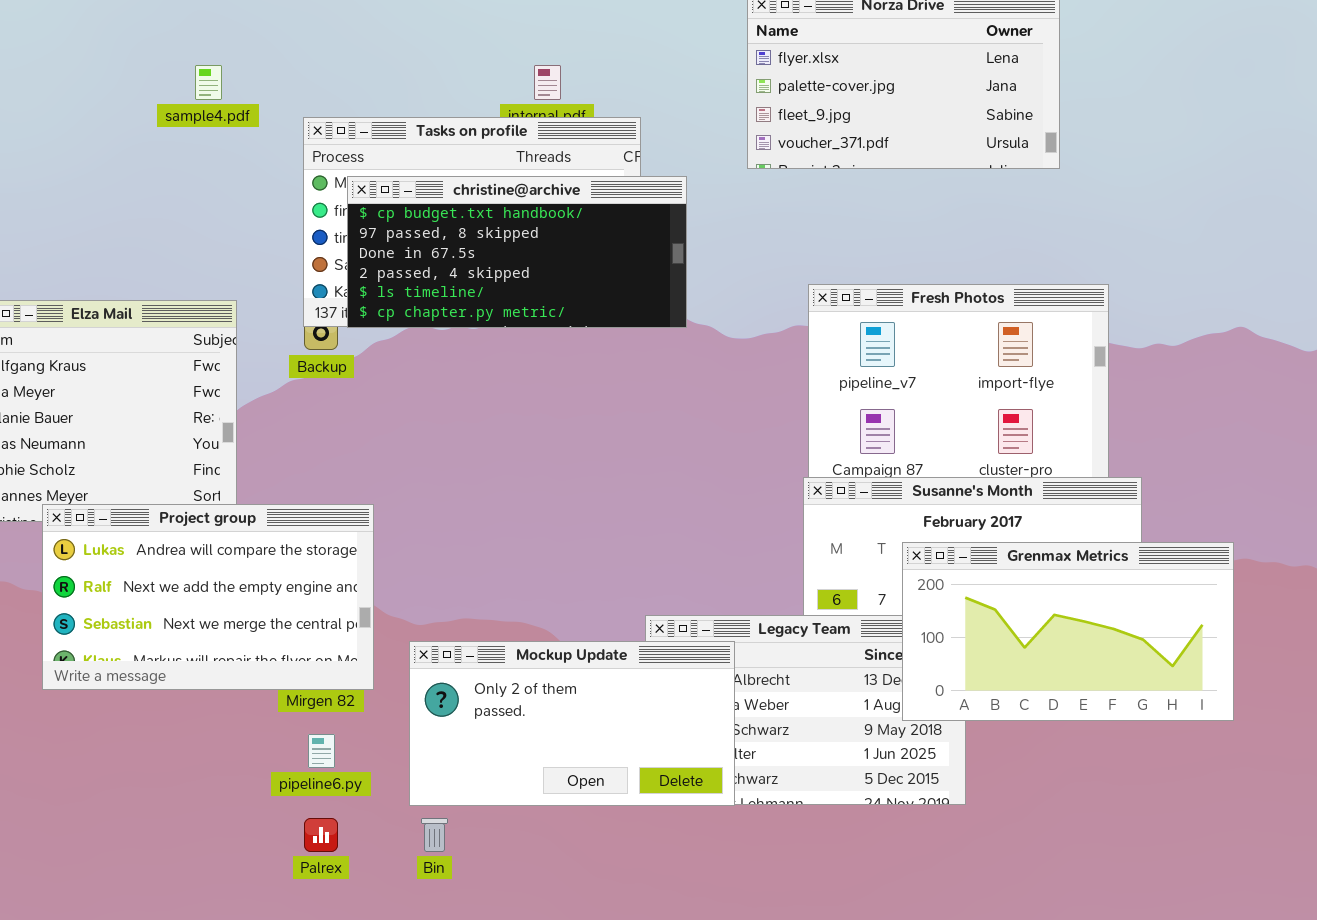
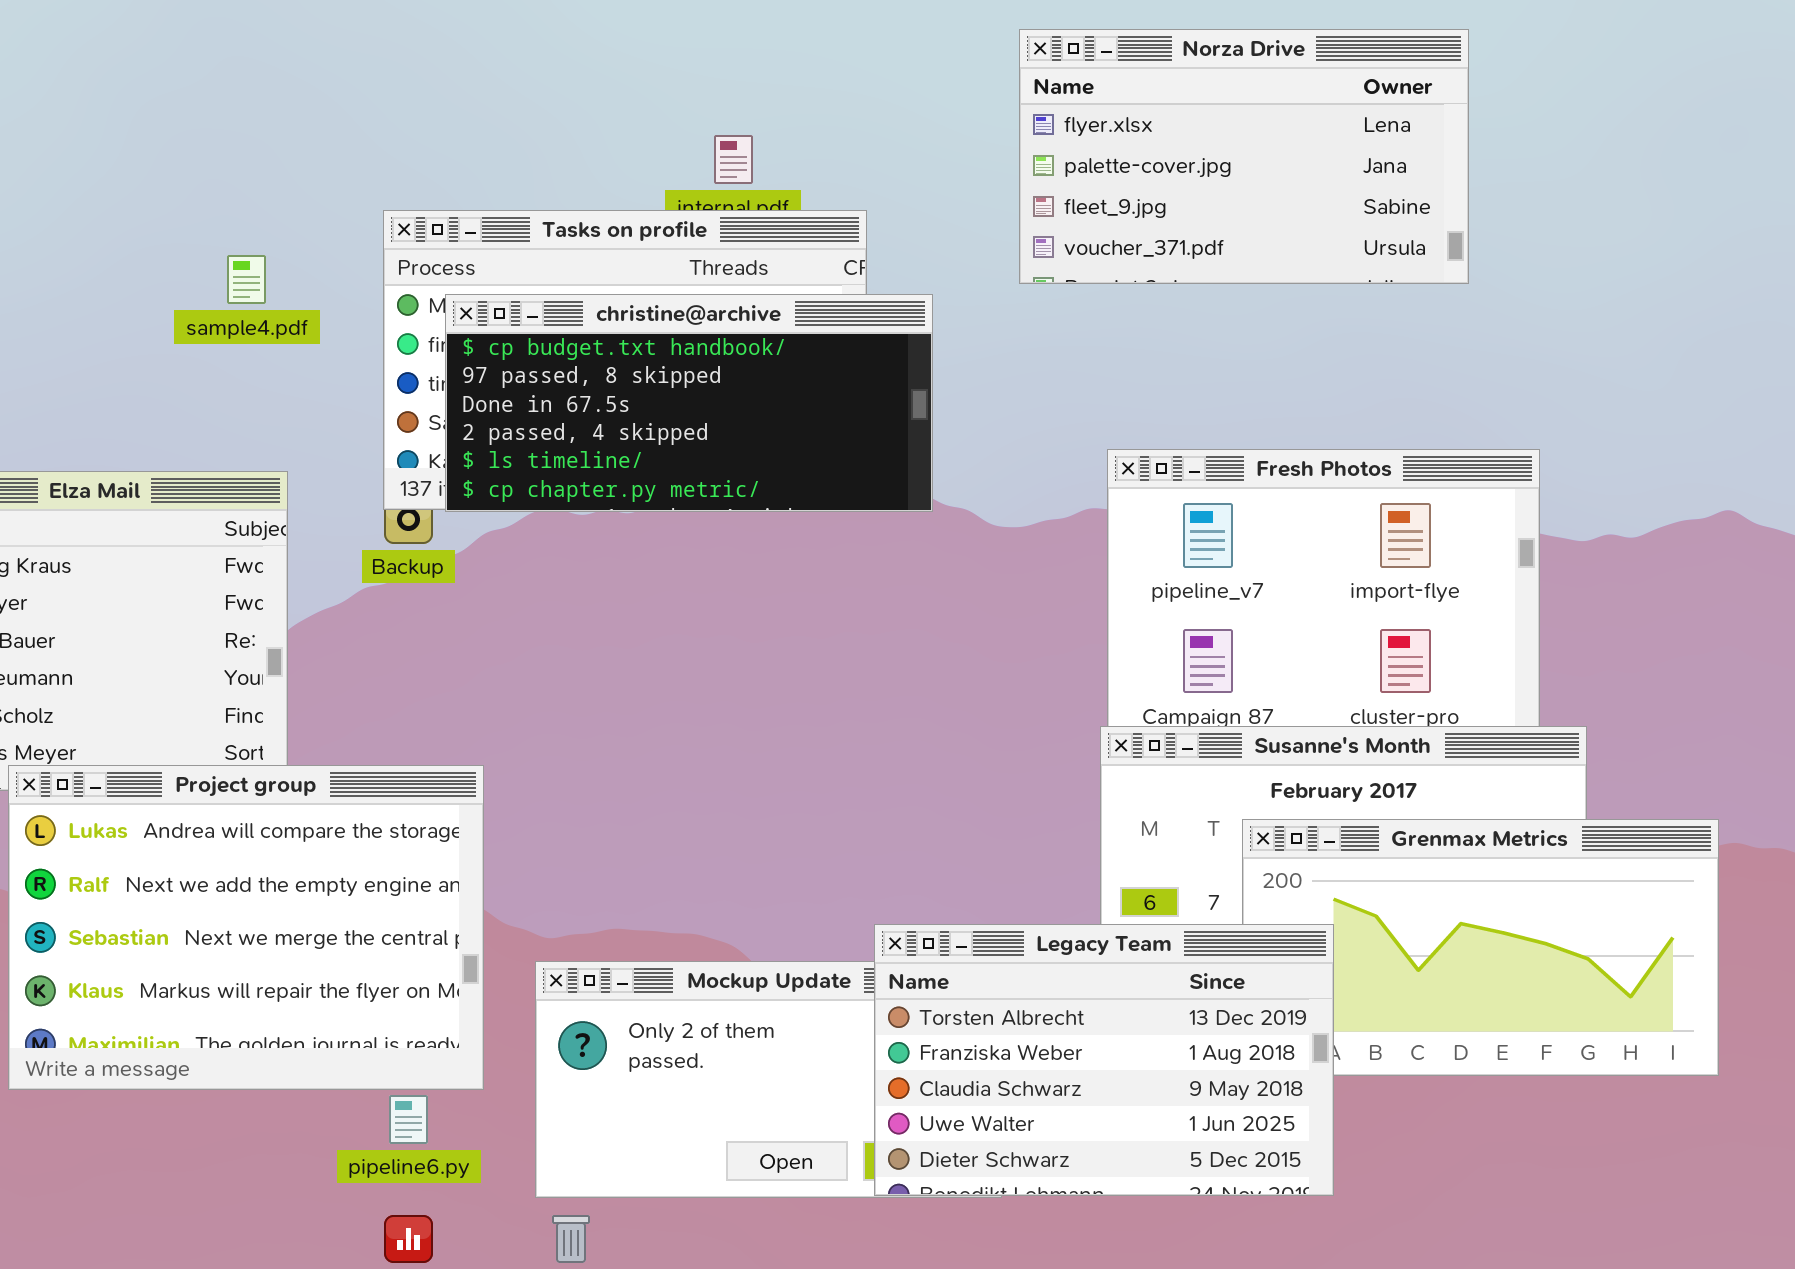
sample4.pdf: [195,65,222,100] -> [227,255,266,304], moved
Project group: [42,504,374,690] -> [8,765,484,1090], resized
Legacy Team: [645,615,966,805] -> [874,924,1334,1196], raised

